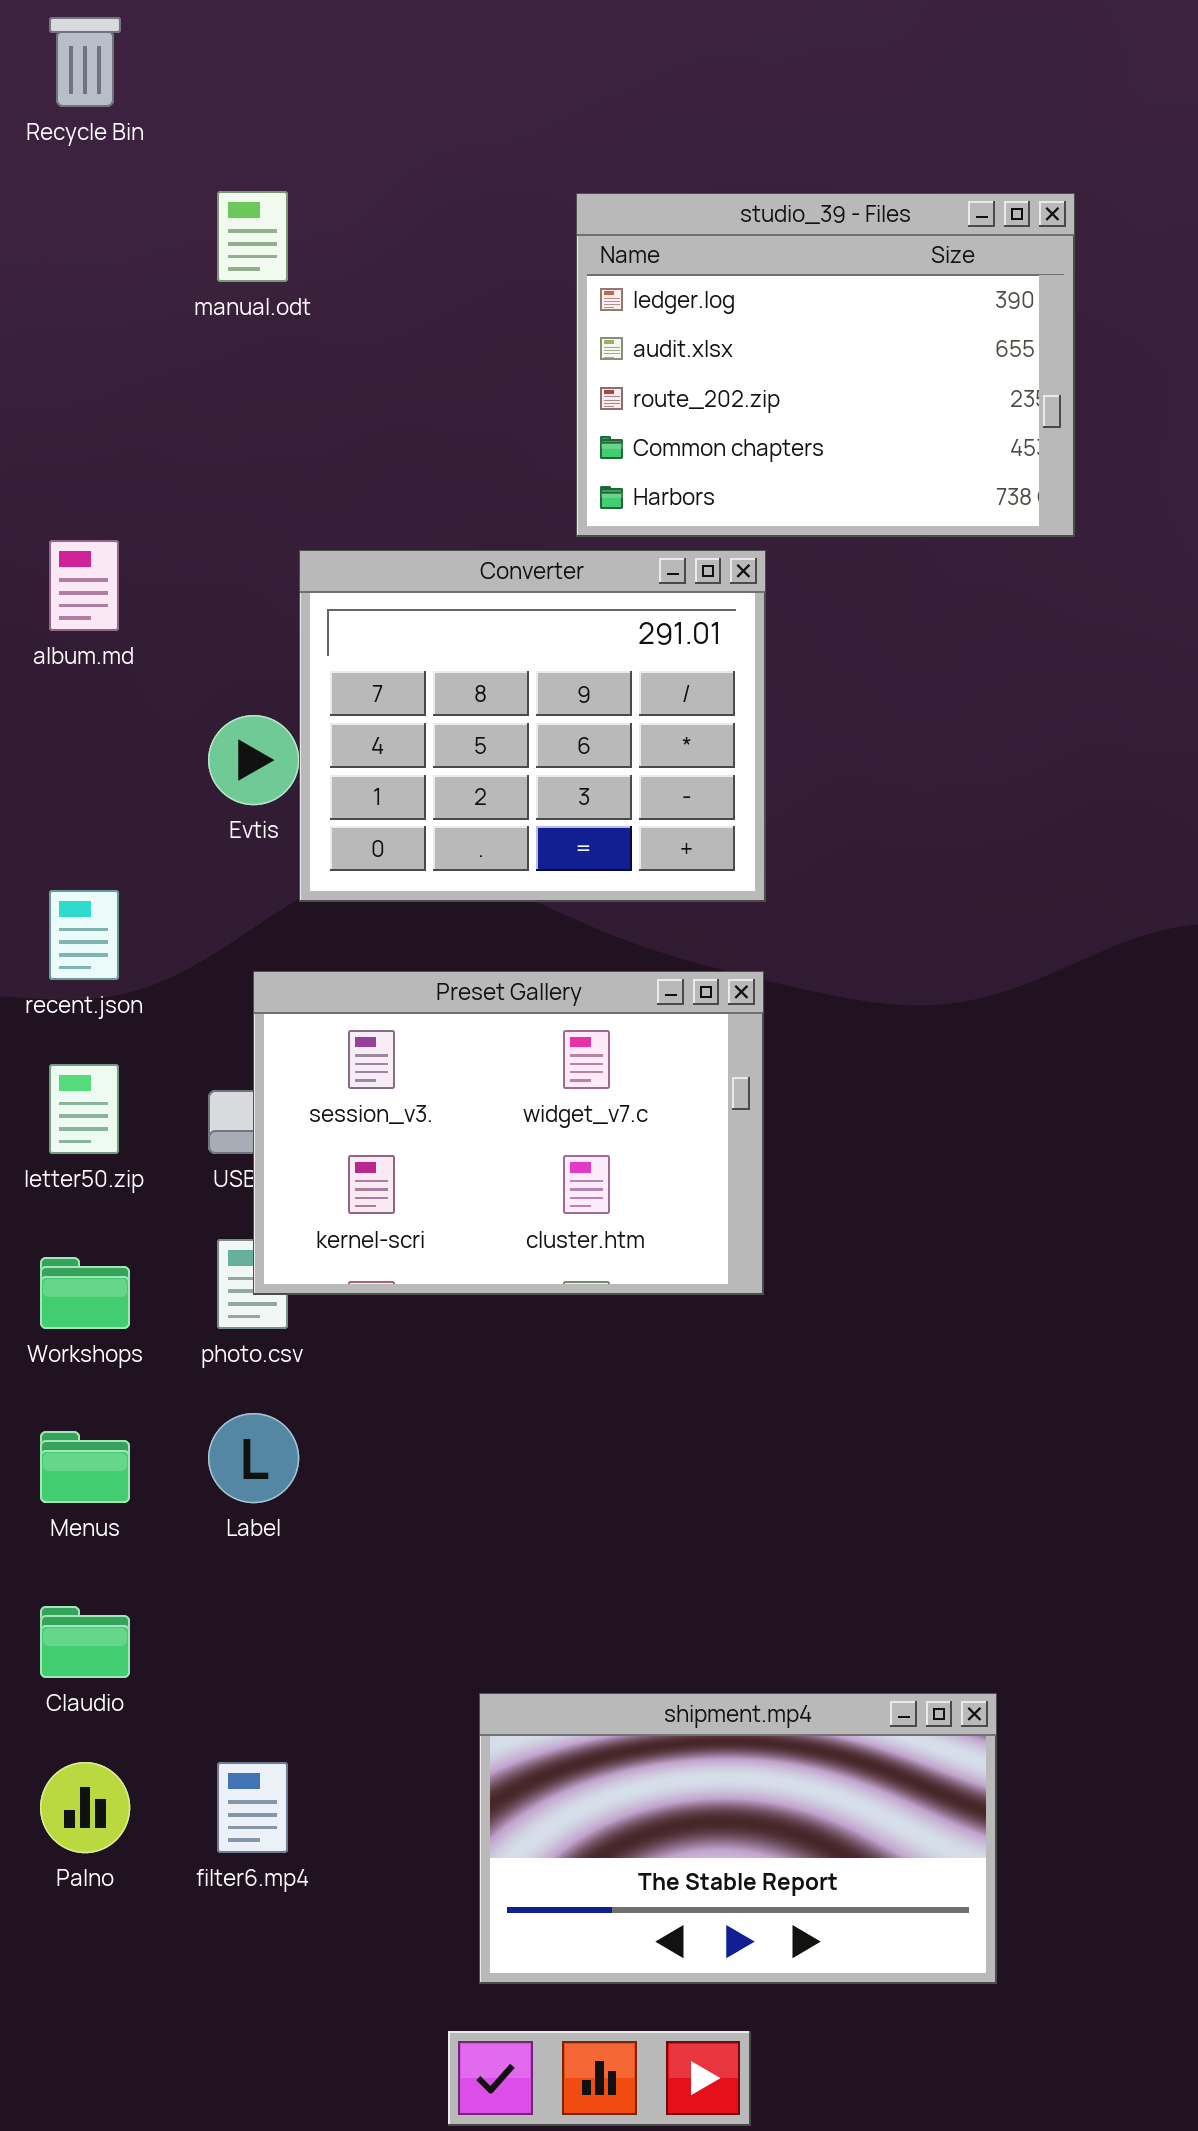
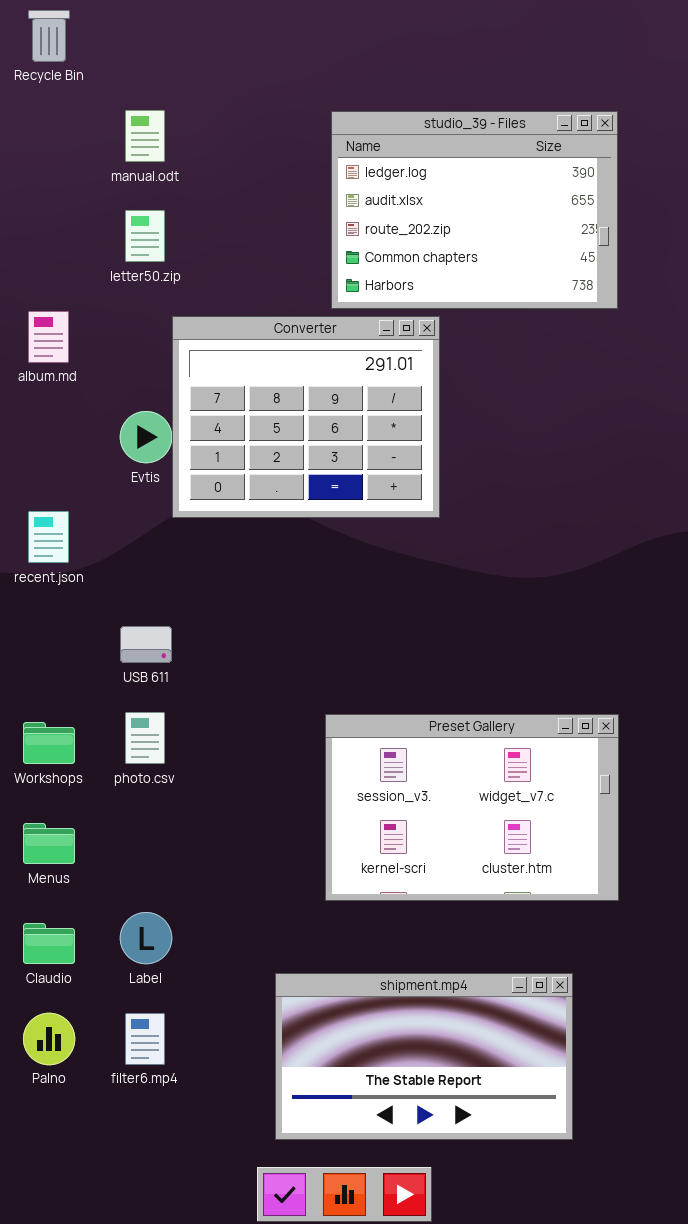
Preset Gallery: [253,971,764,1295] -> [325,714,619,901], moved
letter50.zip: [49,1064,119,1154] -> [125,210,165,262], moved
Label: [208,1413,299,1503] -> [120,912,172,964], moved

